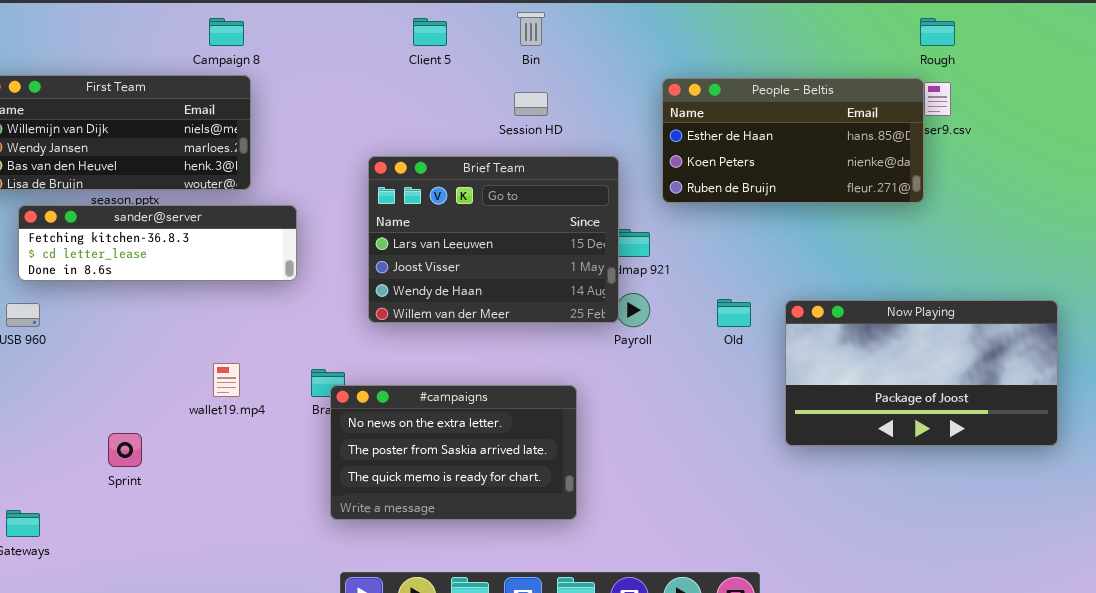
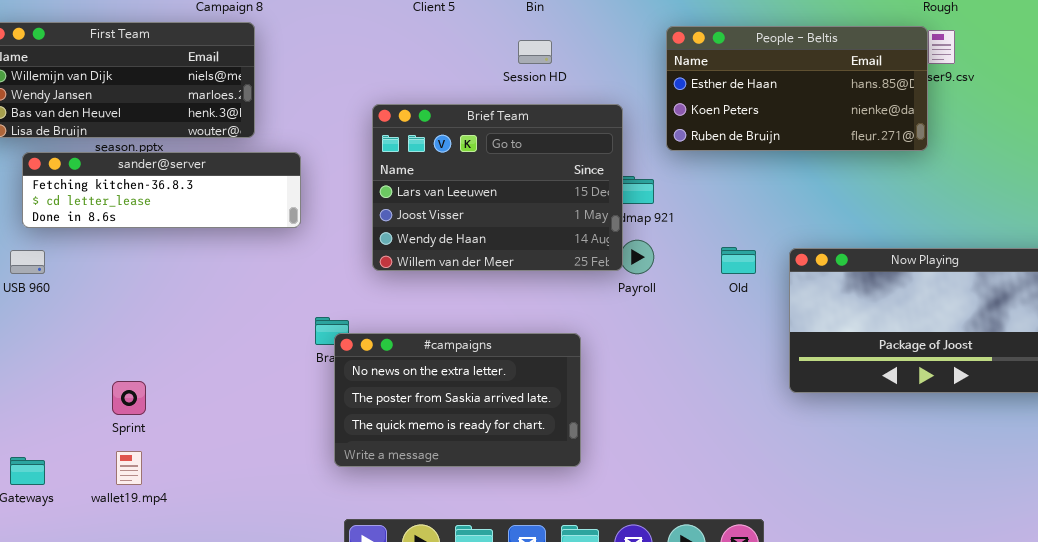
wallet19.mp4: [213,363,240,397] -> [116,451,142,485], moved

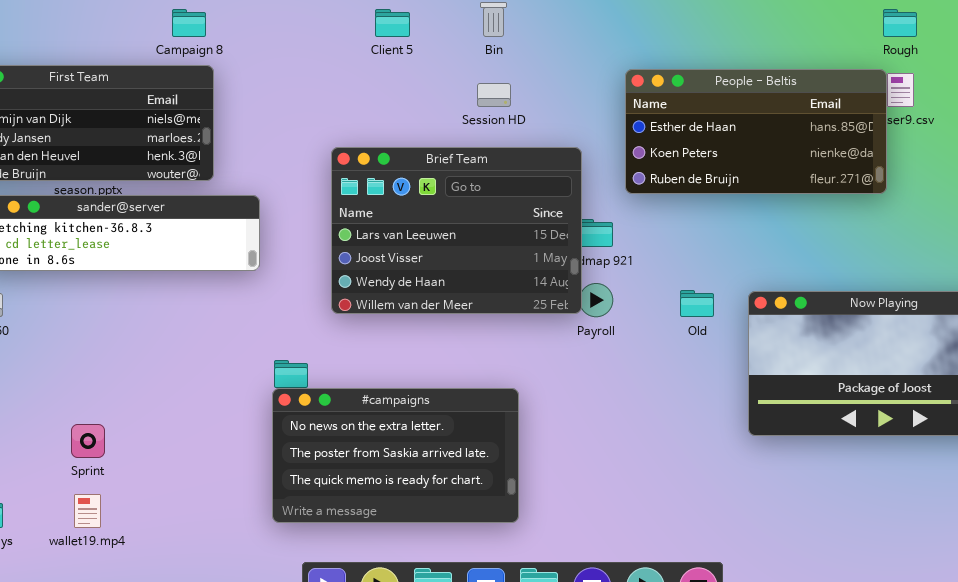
#campaigns: [334,333,581,467] -> [272,388,519,523], moved

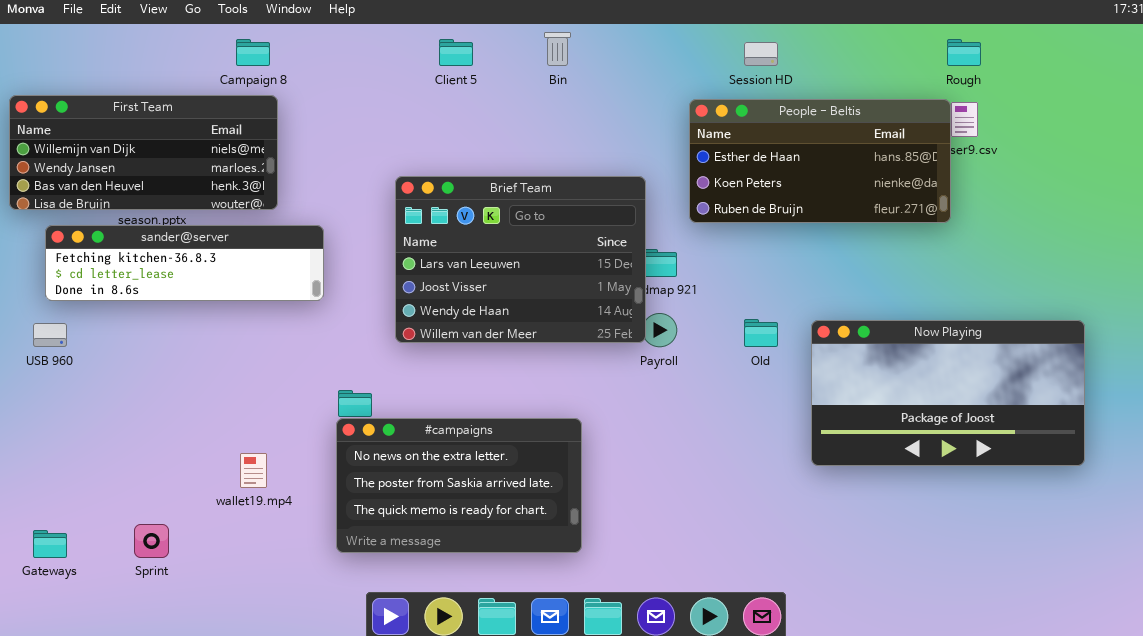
Session HD: [477,83,511,107] -> [744,42,778,66], moved
Sprint: [71,424,105,458] -> [134,524,169,558], moved
wallet19.mp4: [74,494,101,528] -> [240,453,267,488], moved

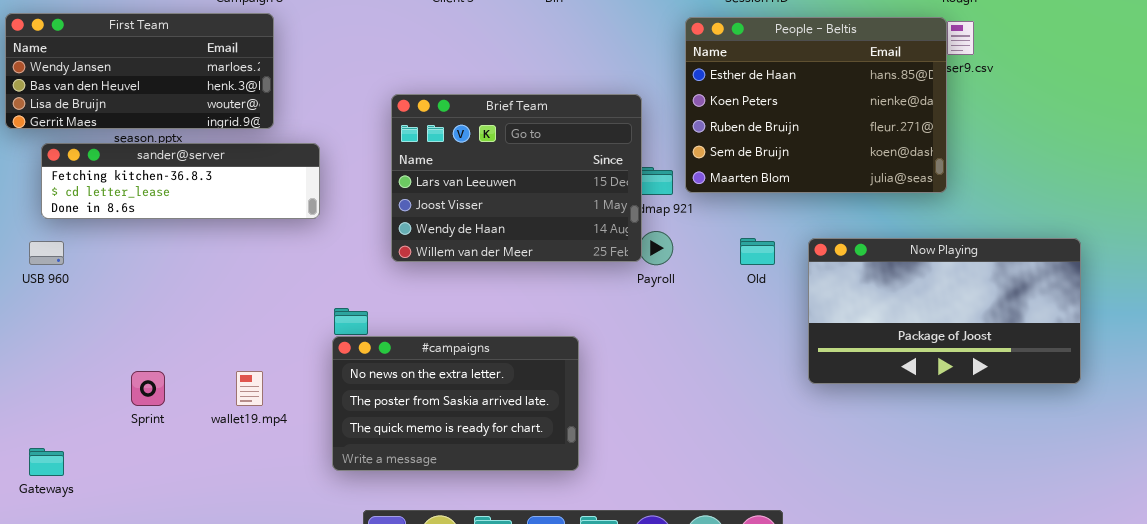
First Team: [9,95,278,210] -> [5,13,274,129], scrolled down 1 row
People - Beltis: [689,99,951,223] -> [685,17,947,193], resized
Sprint: [134,524,169,558] -> [131,371,165,406], moved

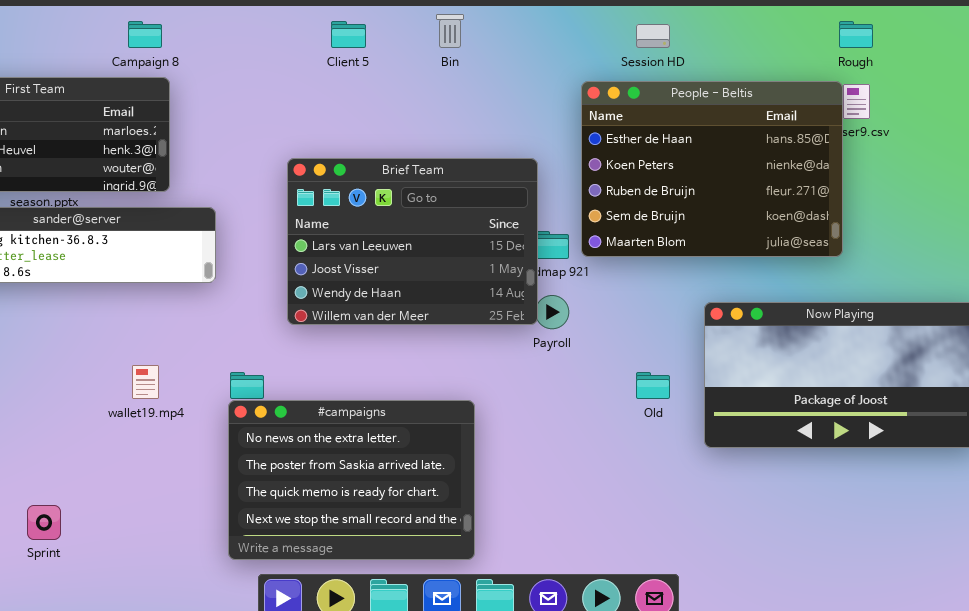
Old: [740,238,775,265] -> [636,372,670,399], moved
#campaigns: [332,336,579,471] -> [228,400,475,560], resized
Sprint: [131,371,165,406] -> [27,505,61,540], moved
wallet19.mp4: [236,371,263,406] -> [132,365,159,399], moved

